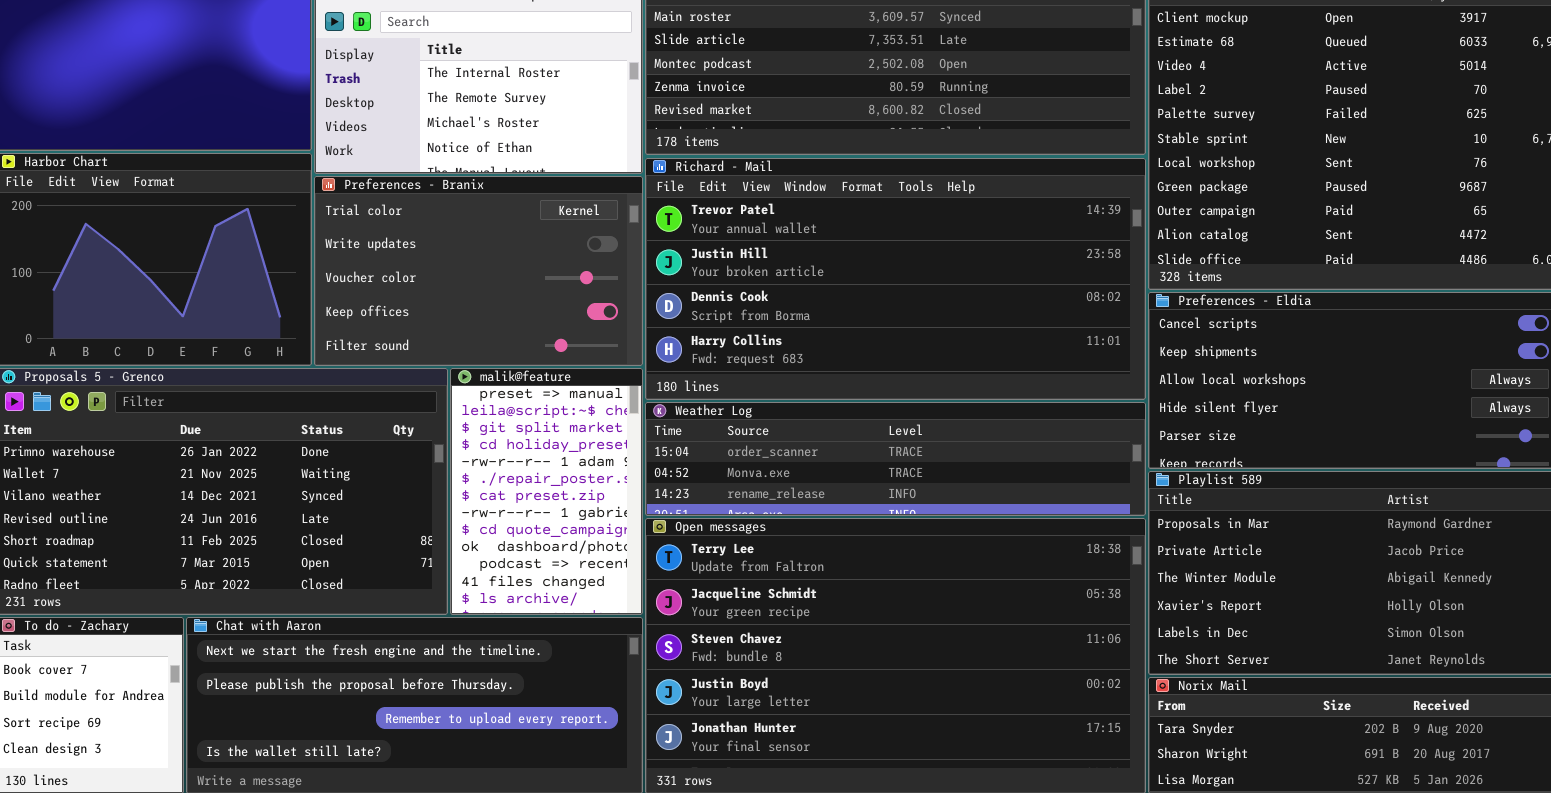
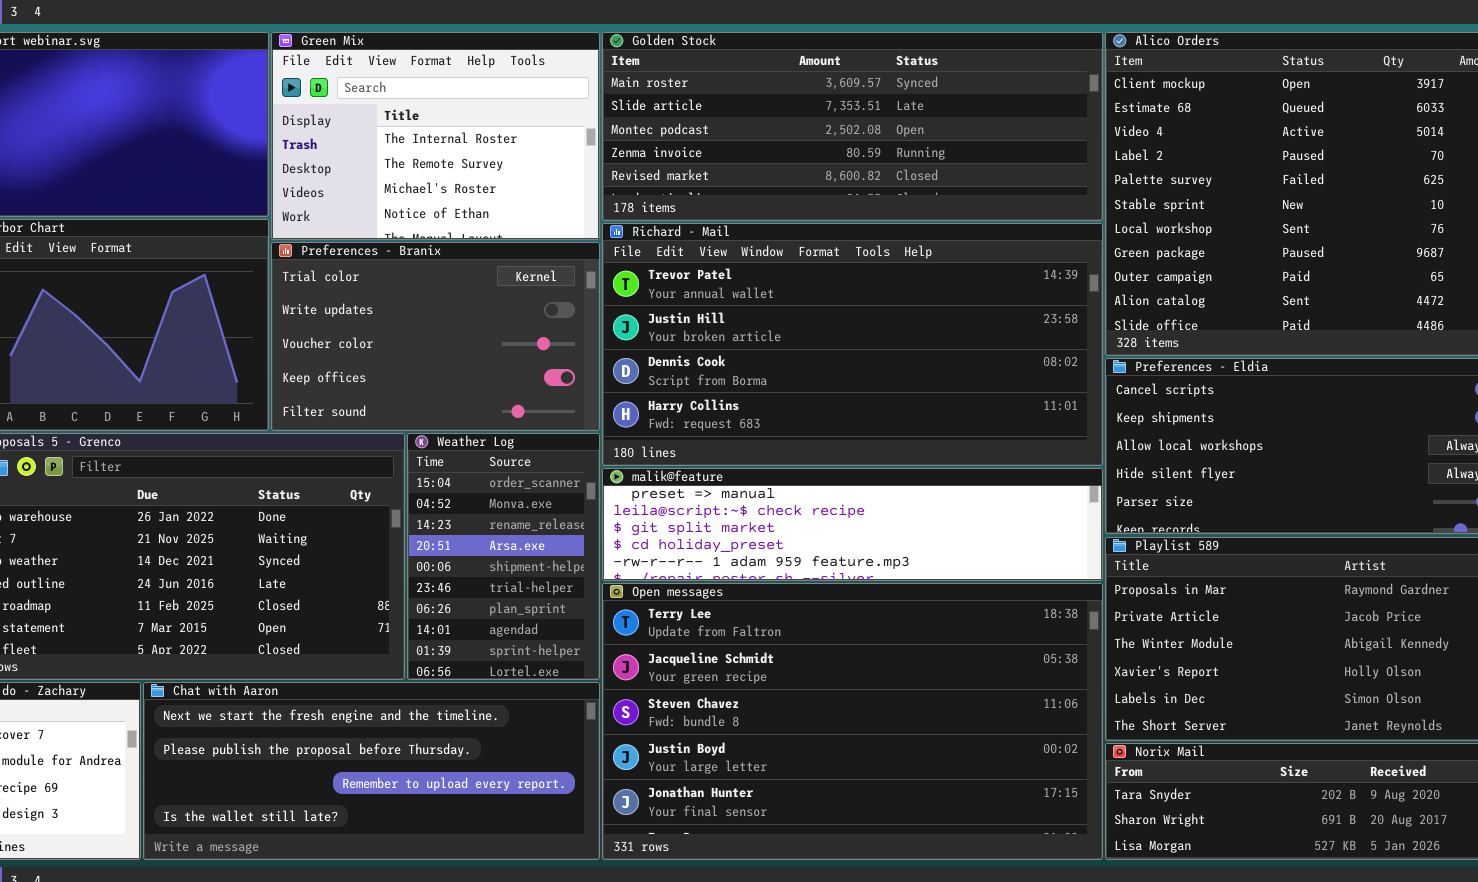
malik@feature: [450,368,643,615] -> [602,468,1103,581], moved, resized
Weather Log: [645,402,1146,516] -> [407,433,600,680], moved, resized

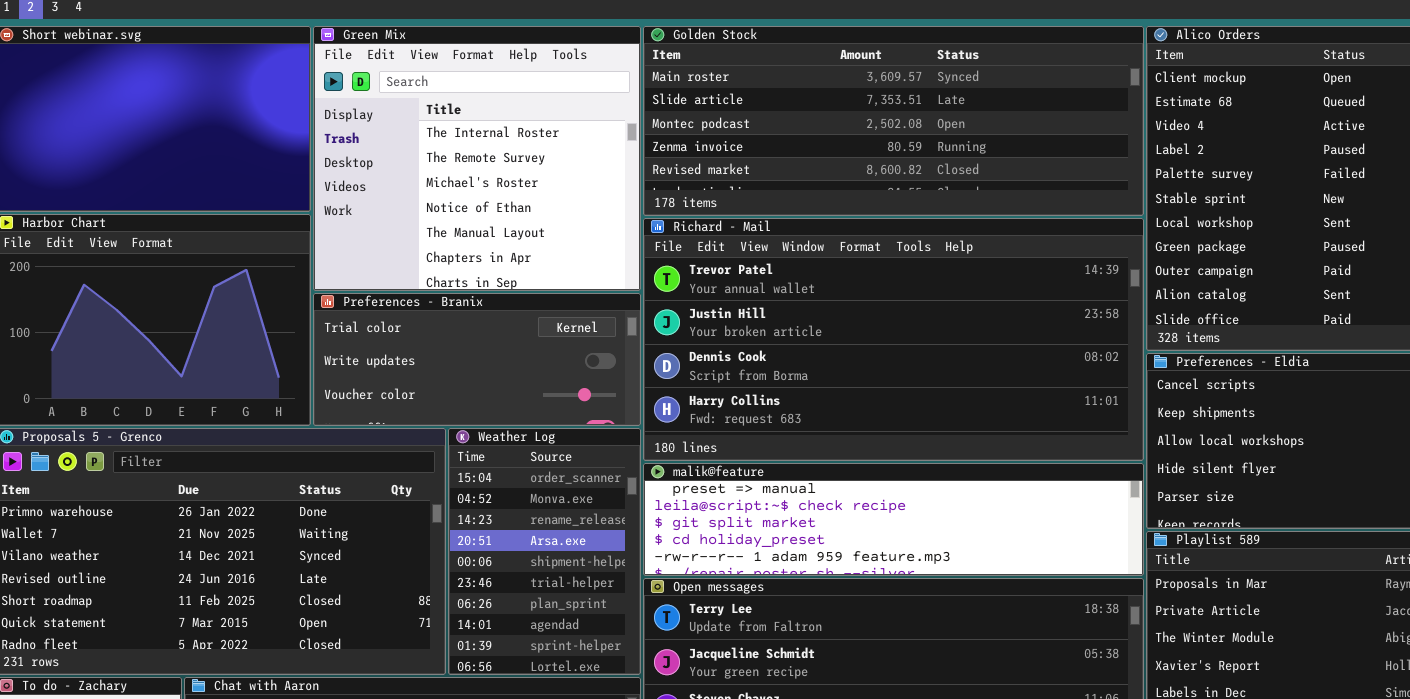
Green Mix: [271,32,600,240] -> [313,26,641,291], resized
Preferences - Branix: [271,242,600,431] -> [313,293,641,426], resized

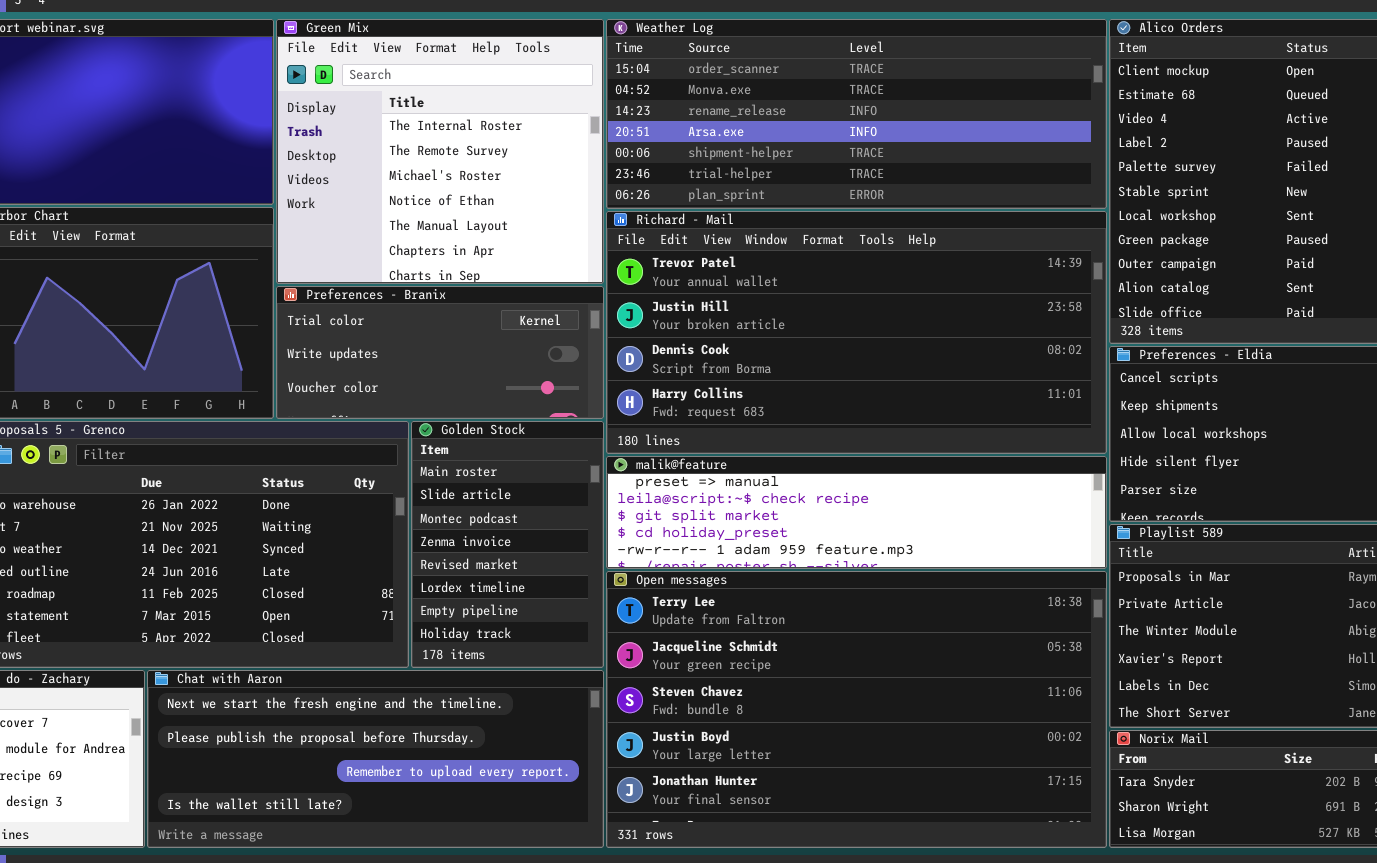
Golden Stock: [643,26,1144,216] -> [411,421,604,668], moved, resized
Weather Log: [448,428,641,675] -> [606,19,1107,209], moved, resized

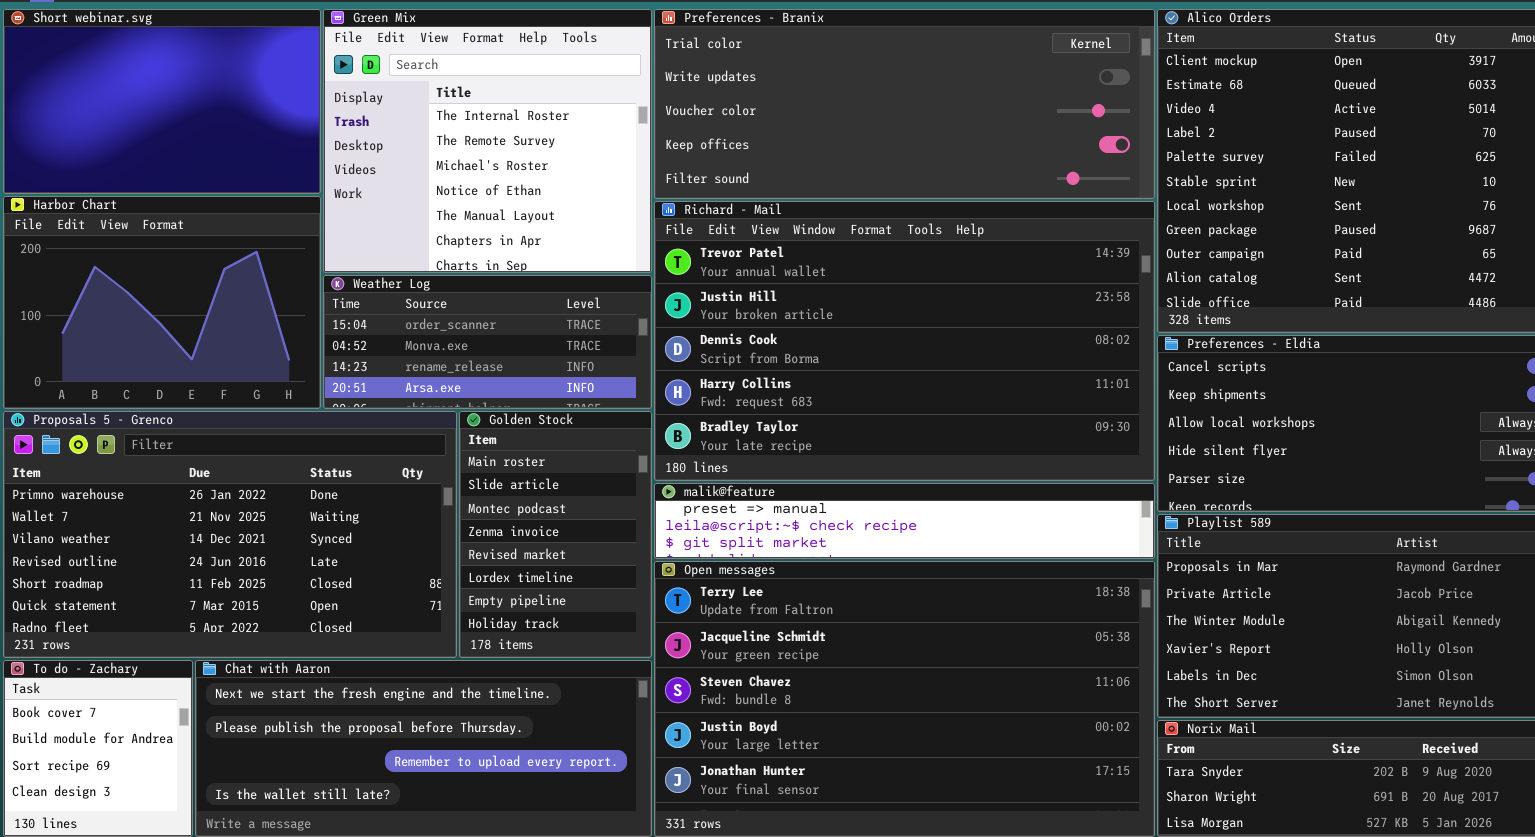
Weather Log: [606,19,1107,209] -> [323,275,652,409], moved, resized
Richard - Mail: [606,211,1107,454] -> [654,201,1155,481], resized
Preferences - Branix: [276,286,604,419] -> [654,9,1155,199], moved, resized
malik@feature: [606,456,1107,569] -> [654,483,1155,559], resized

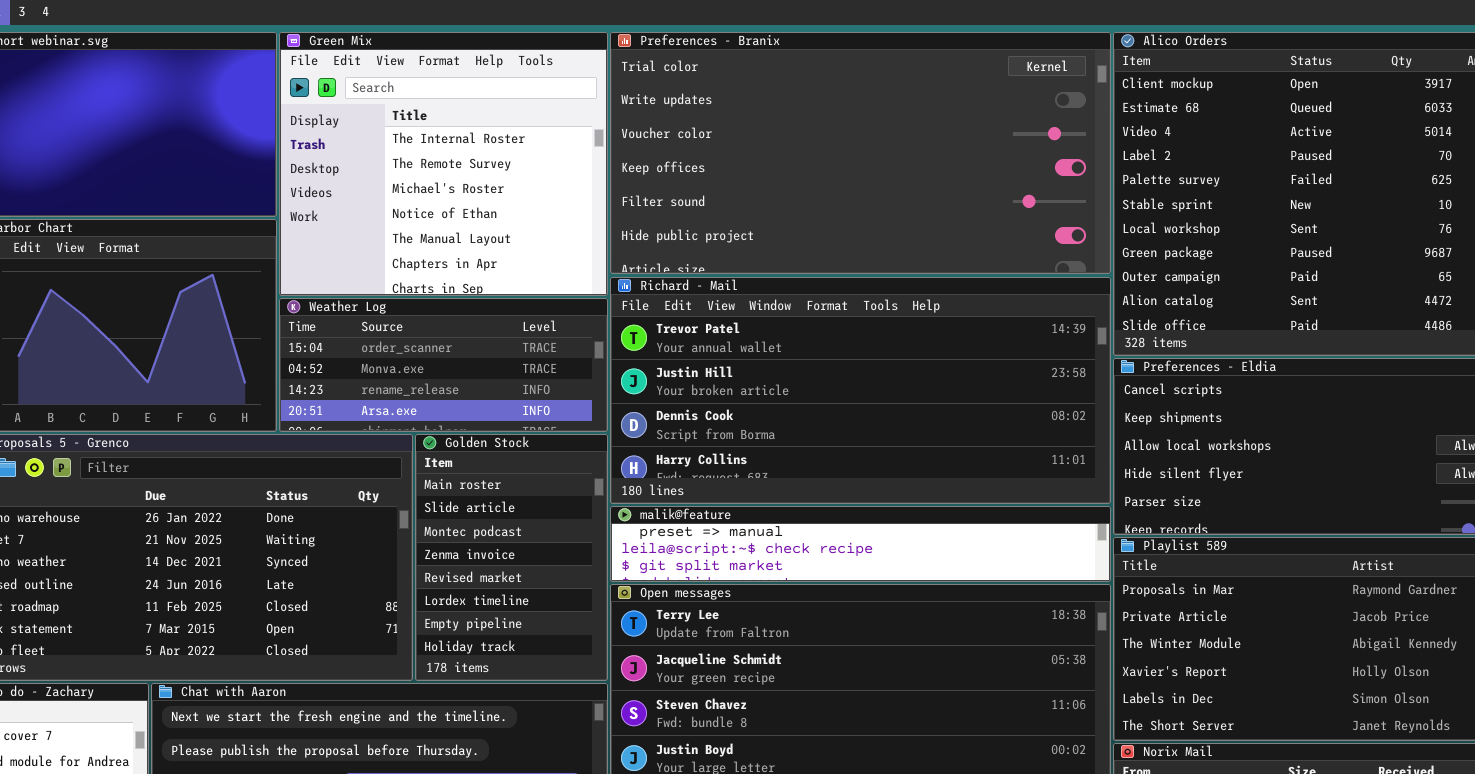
Preferences - Branix: [654,9,1155,199] -> [610,32,1111,274], resized
Richard - Mail: [654,201,1155,481] -> [610,277,1111,504], resized

